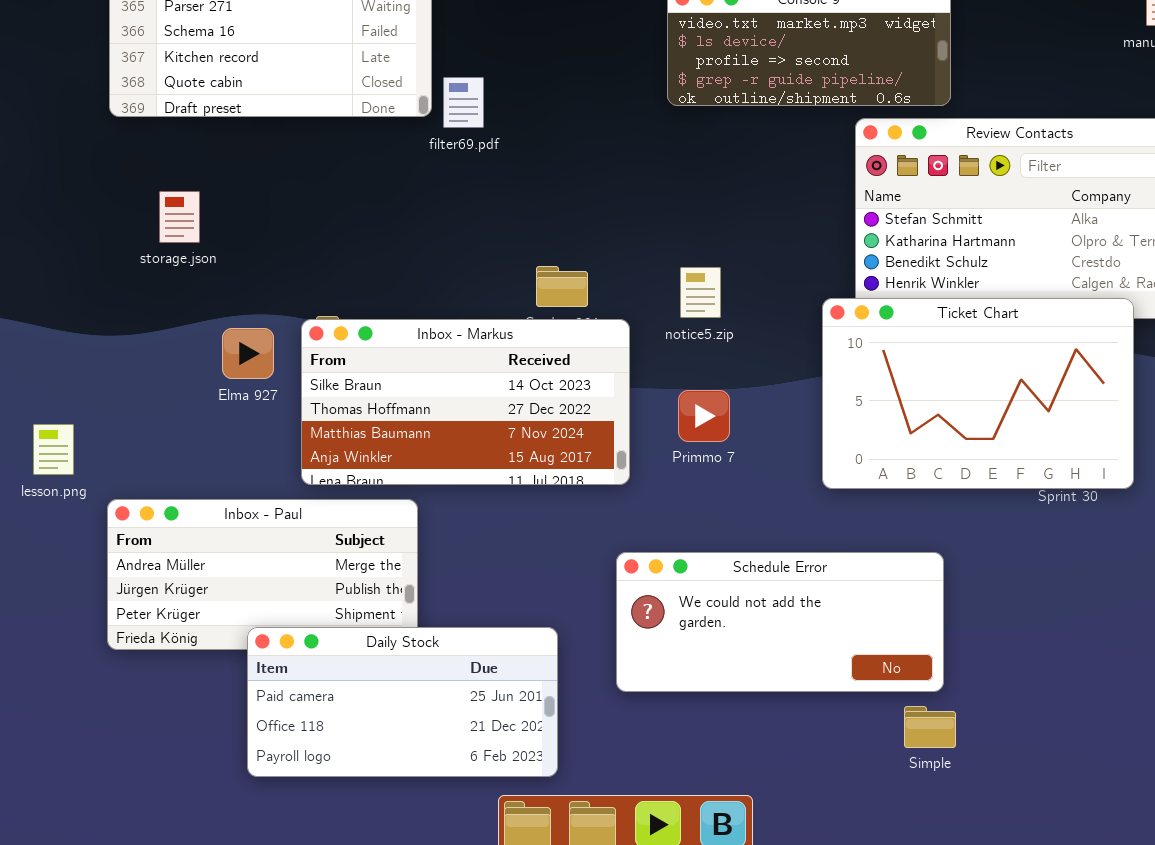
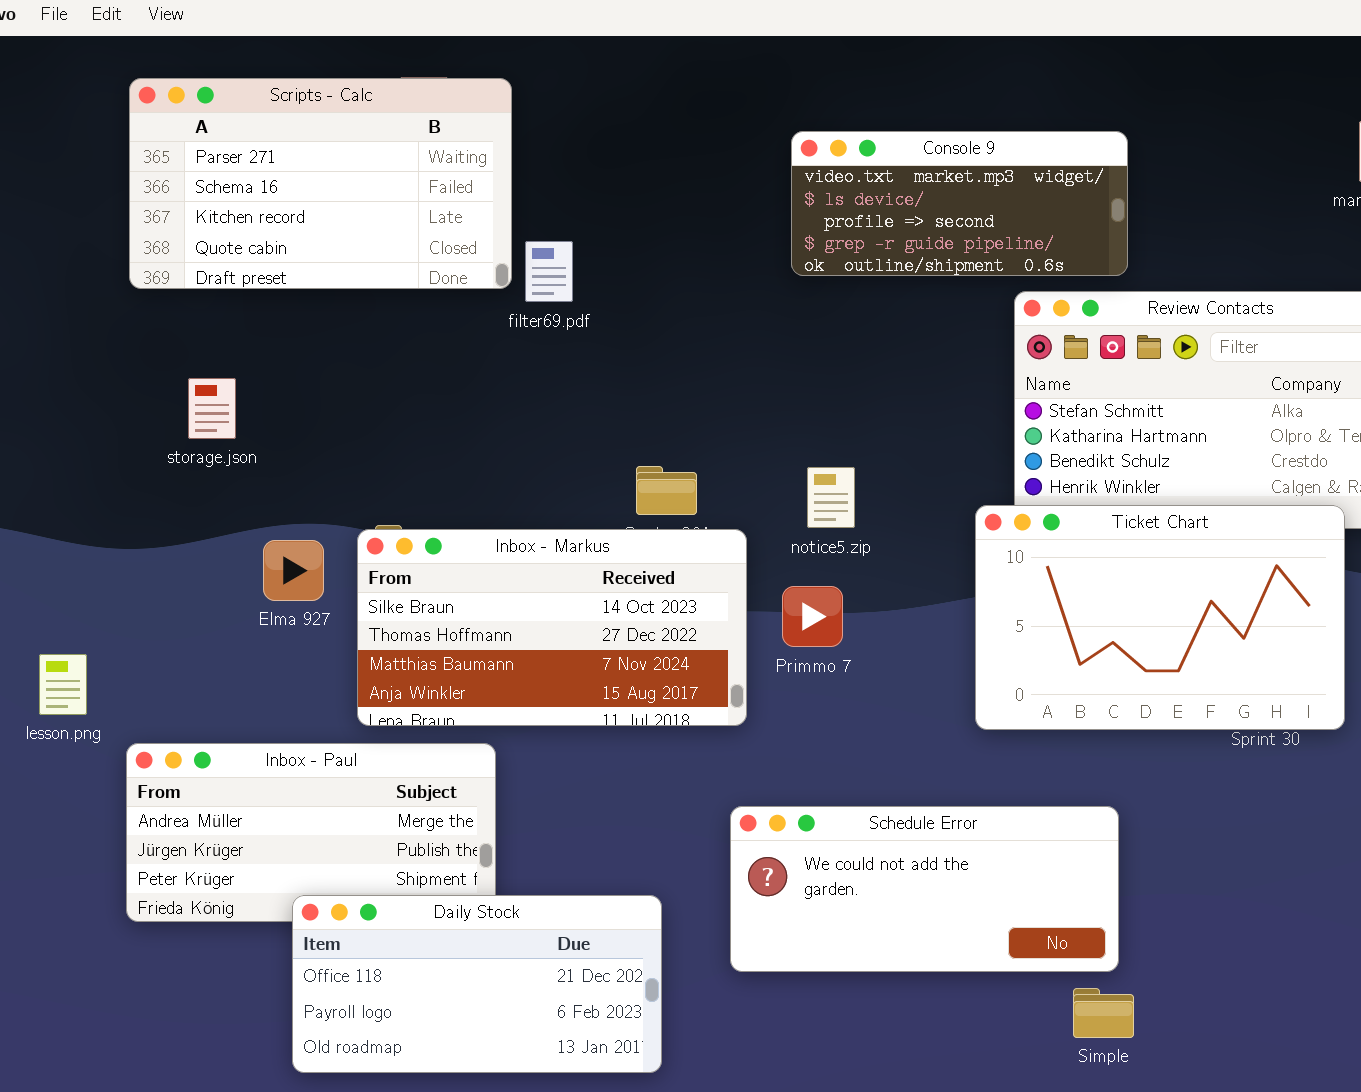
Primmo 7: [678,390,730,442] -> [782,586,843,647], moved
Daily Stock: [247,627,558,777] -> [292,895,662,1073], scrolled down 1 row

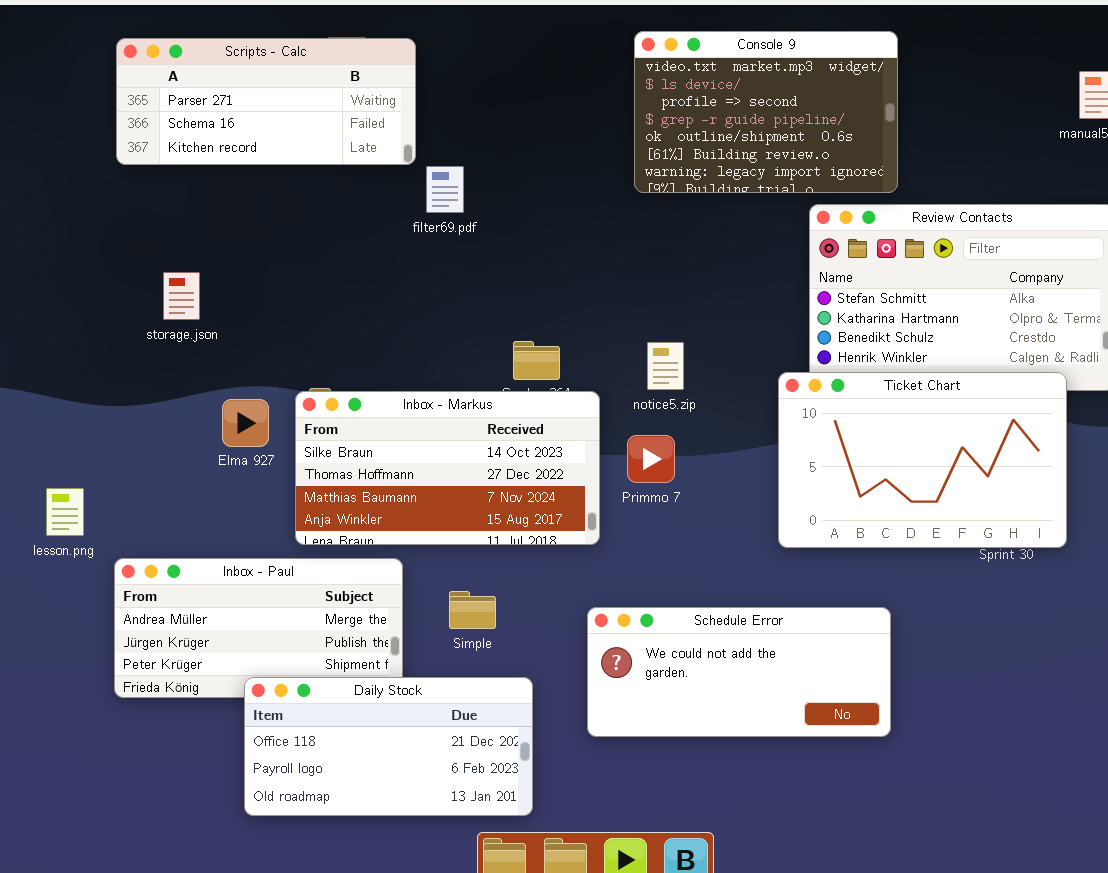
Scripts - Calc: [129,78,512,289] -> [116,38,416,165], resized
Console 9: [791,131,1128,276] -> [634,31,898,193], resized
Simple: [1073,988,1134,1038] -> [449,591,496,629], moved

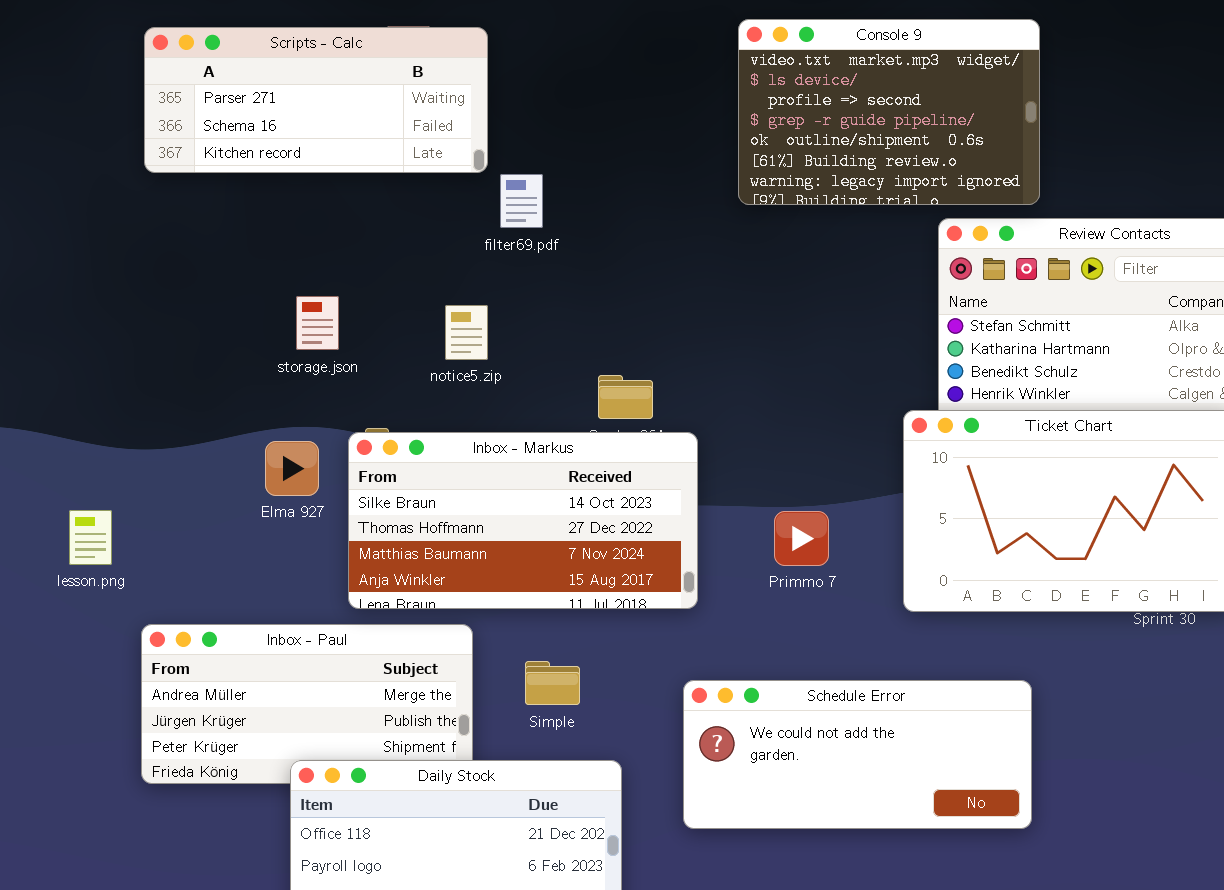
storage.json: [163,272,200,320] -> [296,296,339,350], moved
notice5.zip: [647,342,684,390] -> [445,305,488,360], moved
Primmo 7: [627,435,675,483] -> [774,511,829,566], moved
lesson.png: [46,488,84,536] -> [69,510,112,565], moved

